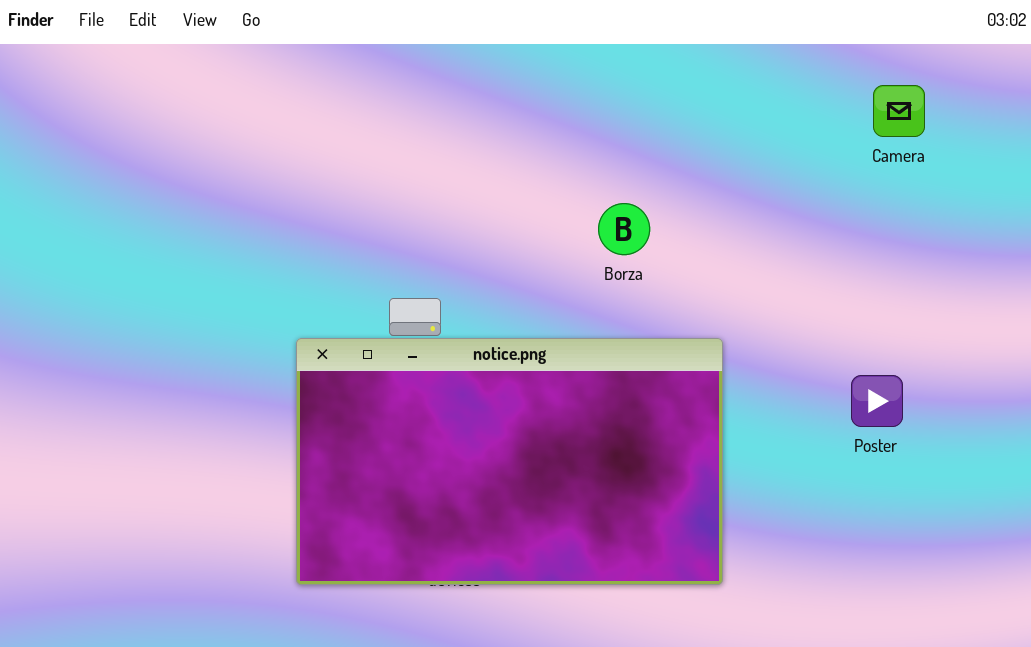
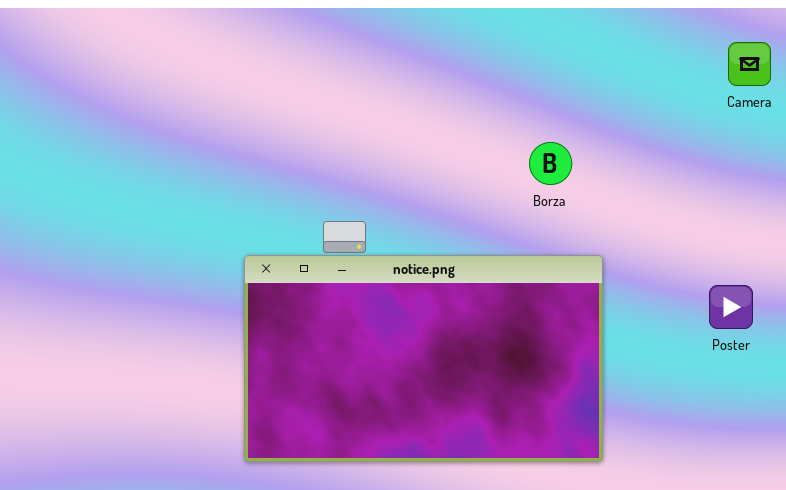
Borza: [598,203,650,255] -> [529,142,572,185], moved

